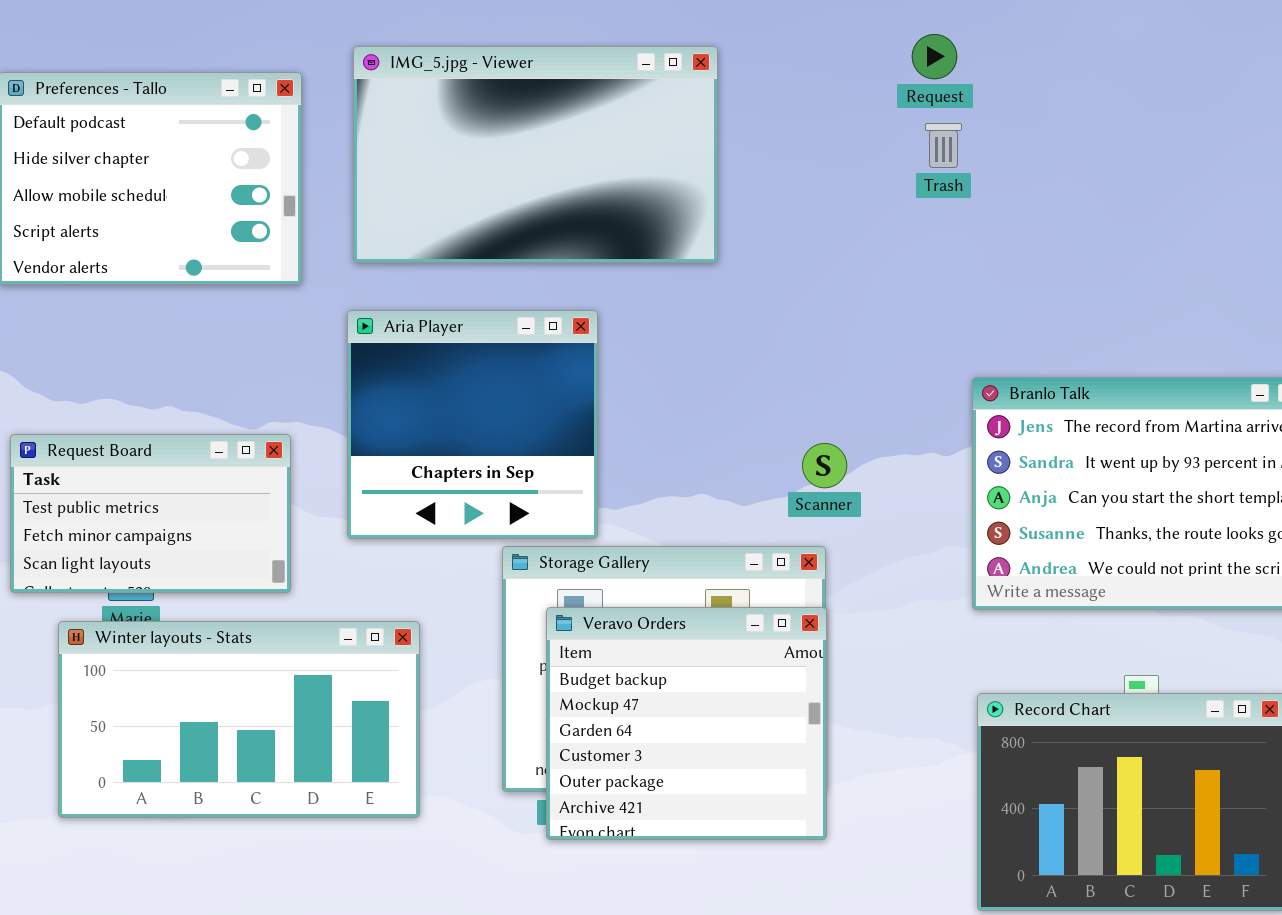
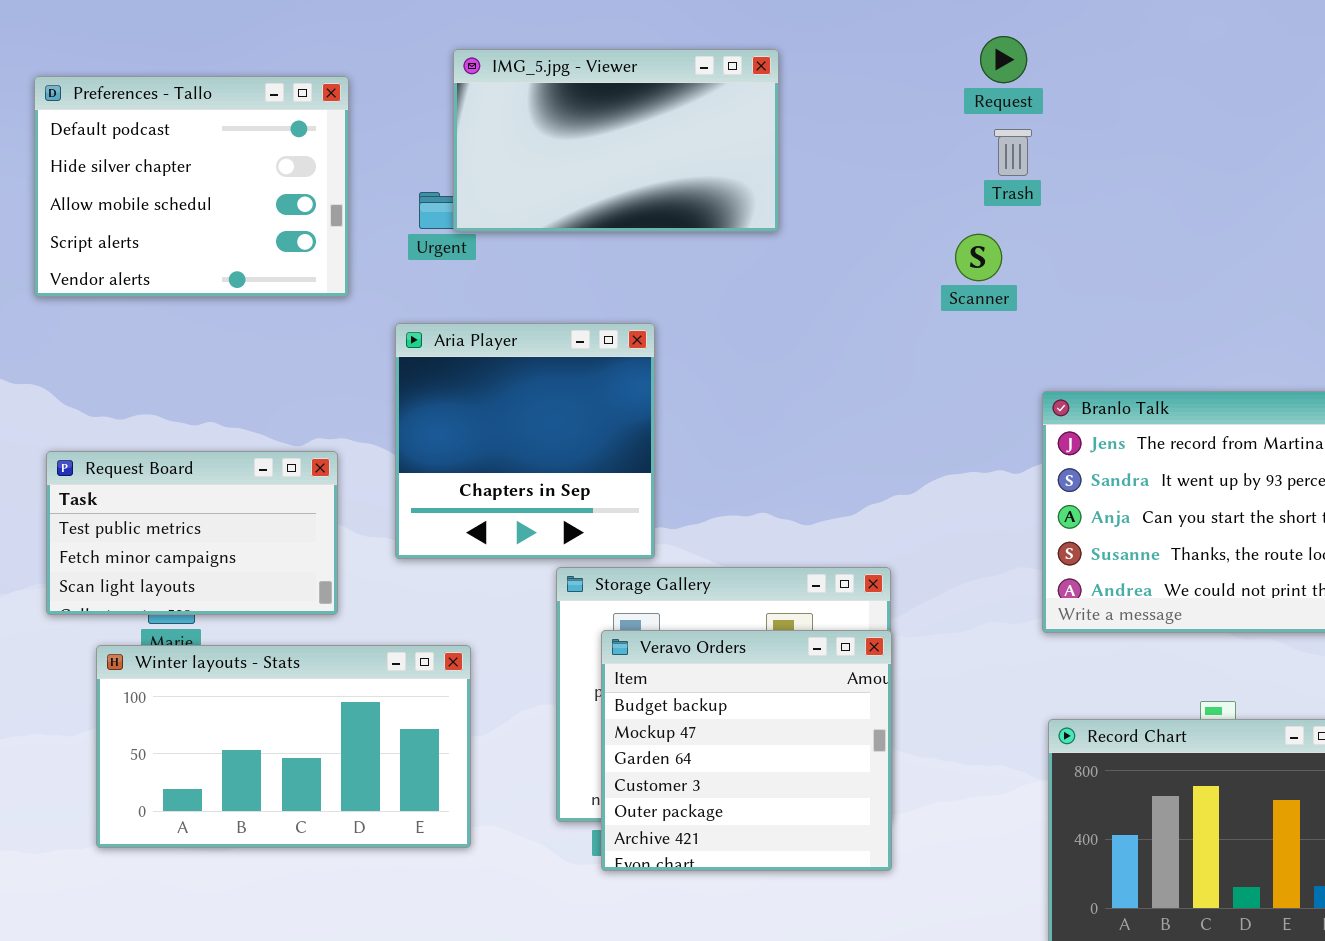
IMG_5.jpg - Viewer: [353,46,718,263] -> [453,49,779,232], resized
Scanner: [802,443,847,488] -> [955,234,1002,281], moved

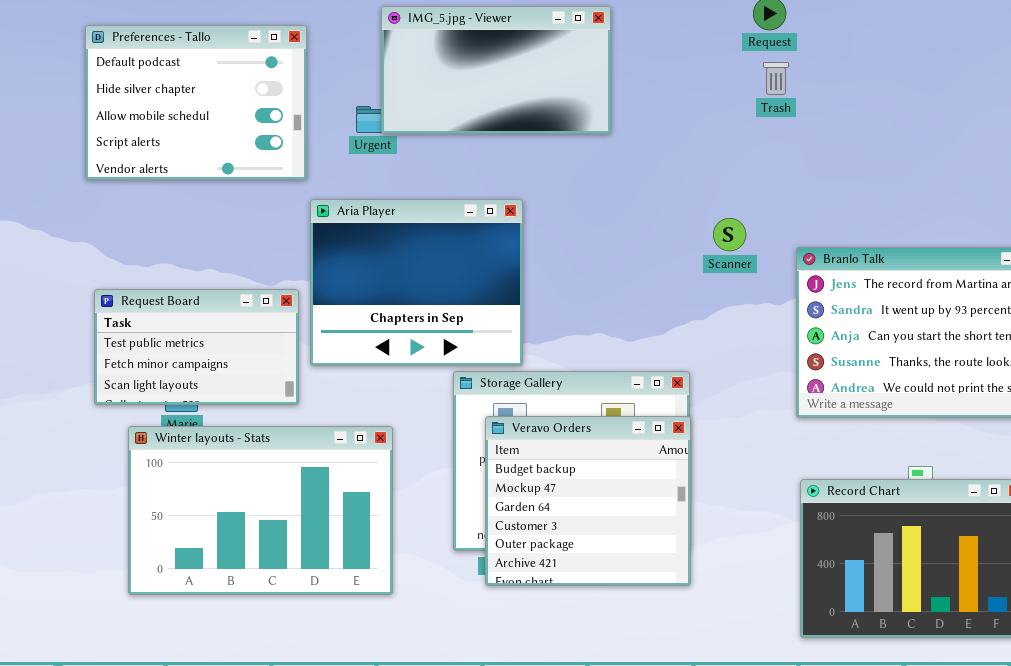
Scanner: [955,234,1002,281] -> [713,218,746,251], moved
Aria Player: [395,323,655,559] -> [310,199,523,366], resized
Winter layouts - Stats: [96,645,471,848] -> [128,426,393,595], resized

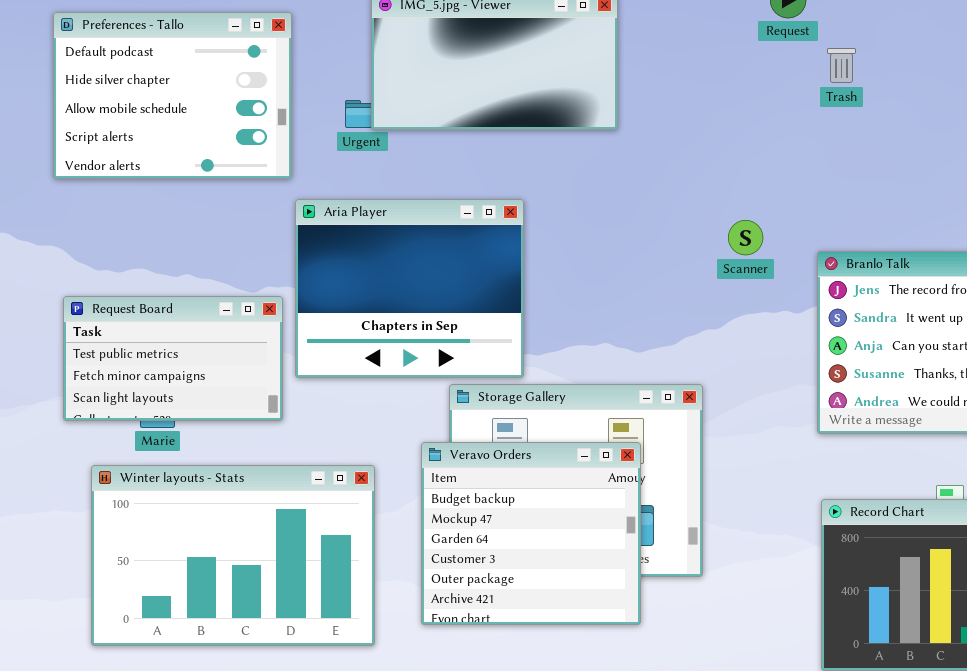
Trash: [763,62,789,95] -> [827,48,856,83], moved
Veravo Orders: [485,416,691,586] -> [421,442,641,625], moved
Winter layouts - Stats: [128,426,393,595] -> [91,465,375,646], moved

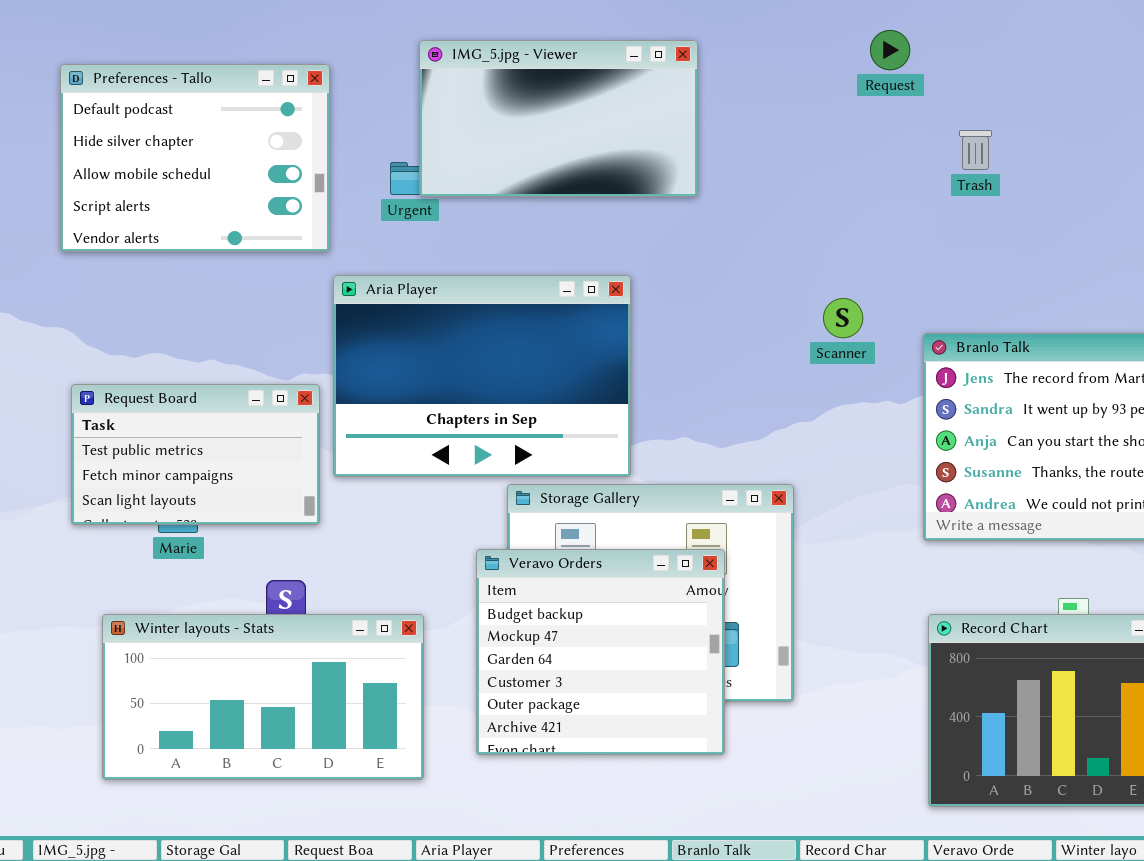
Trash: [827,48,856,83] -> [959,130,992,170], moved
Aria Player: [295,199,524,378] -> [333,275,631,477], resized
Winter layouts - Stats: [91,465,375,646] -> [102,614,424,780], resized

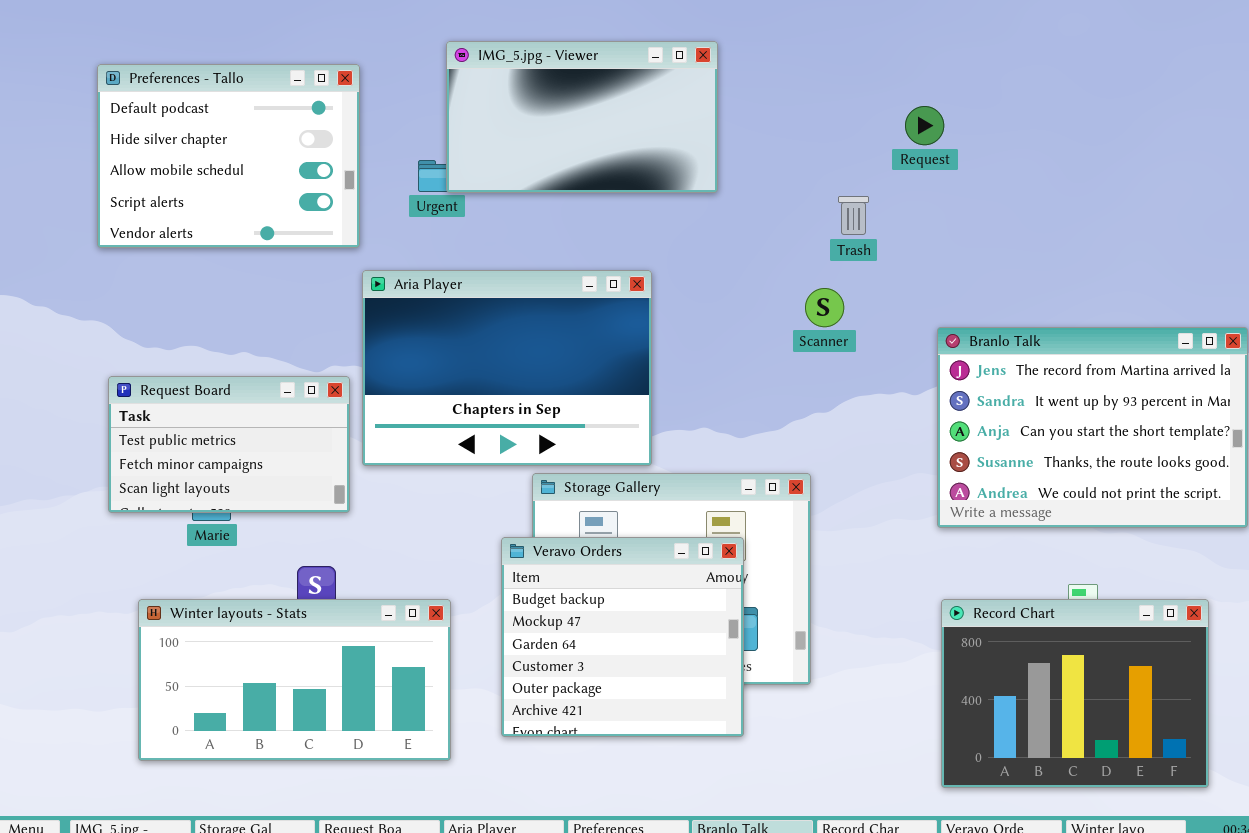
Request: [870,30,910,70] -> [905,106,944,145], moved
Trash: [959,130,992,170] -> [838,196,869,235], moved
Scanner: [823,298,863,338] -> [805,288,844,327], moved

